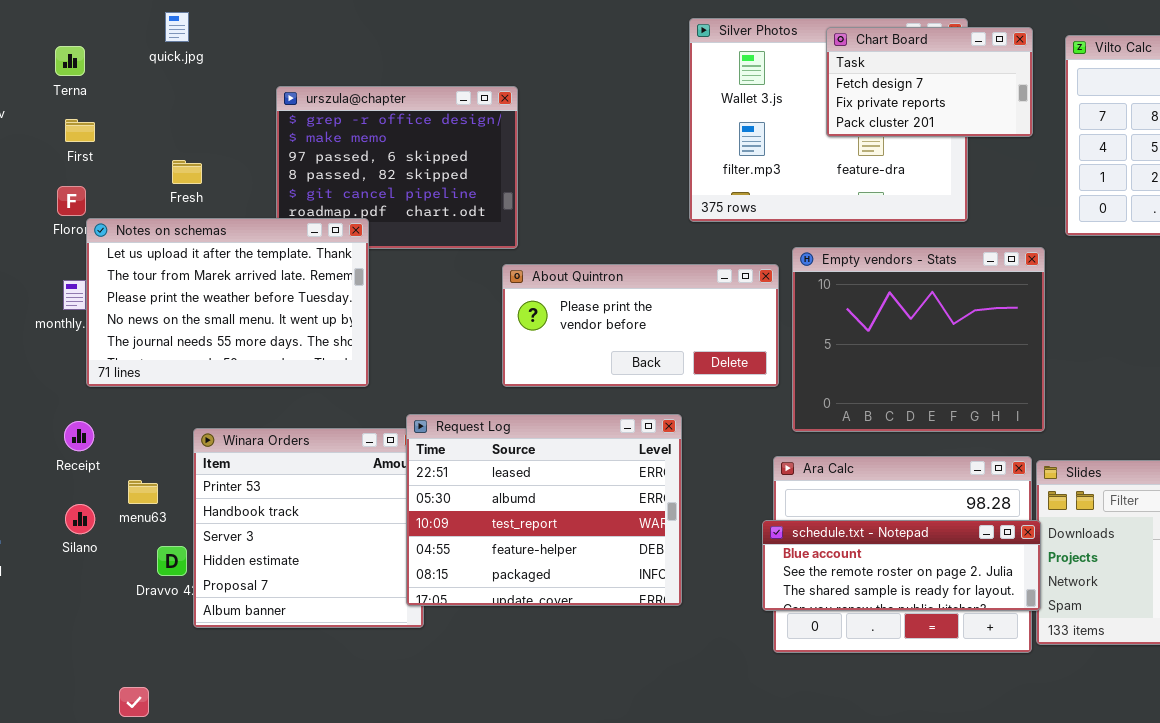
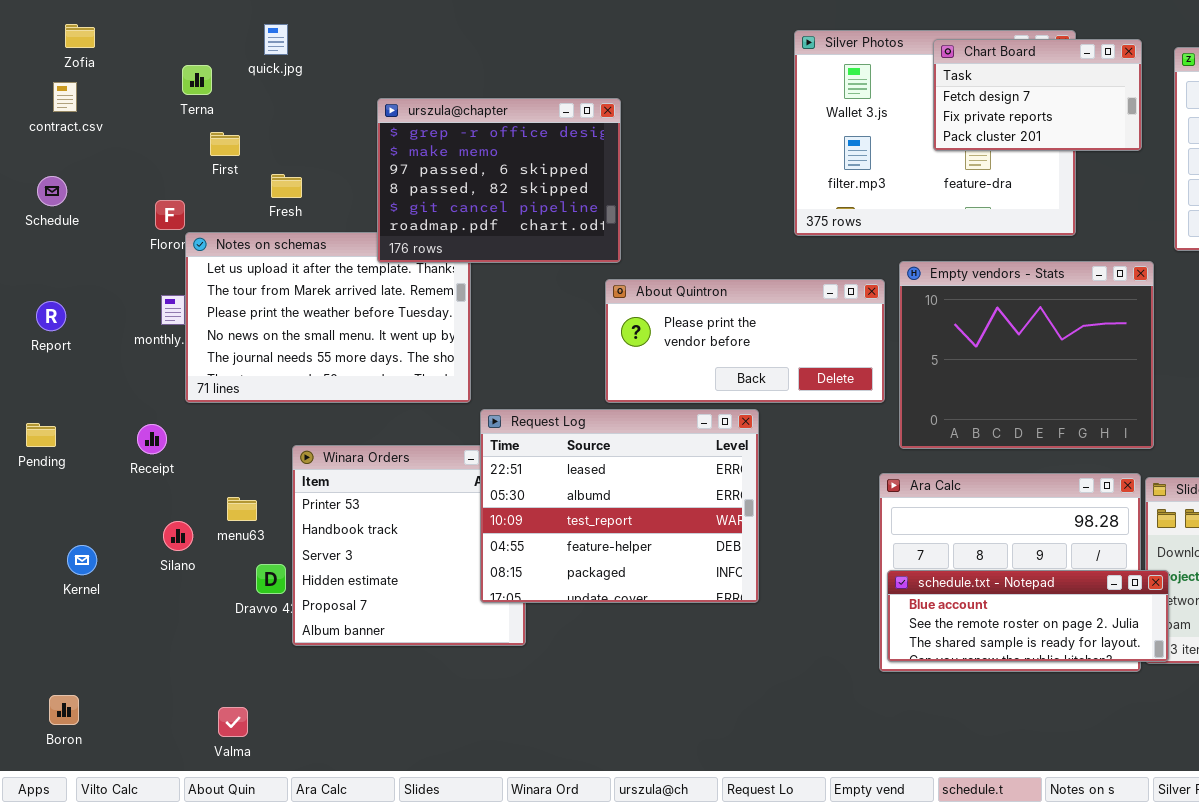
Terna: [55,46,85,76] -> [182,65,212,95], moved
urszula@chapter: [276,86,518,249] -> [377,98,621,263], raised
First: [65,119,95,142] -> [210,132,240,156], moved
Request Log: [406,414,682,606] -> [480,409,759,603], moved
Receipt: [64,421,94,451] -> [137,424,167,454], moved
schedule.txt - Notepad: [762,520,1041,611] -> [887,570,1169,662], moved

